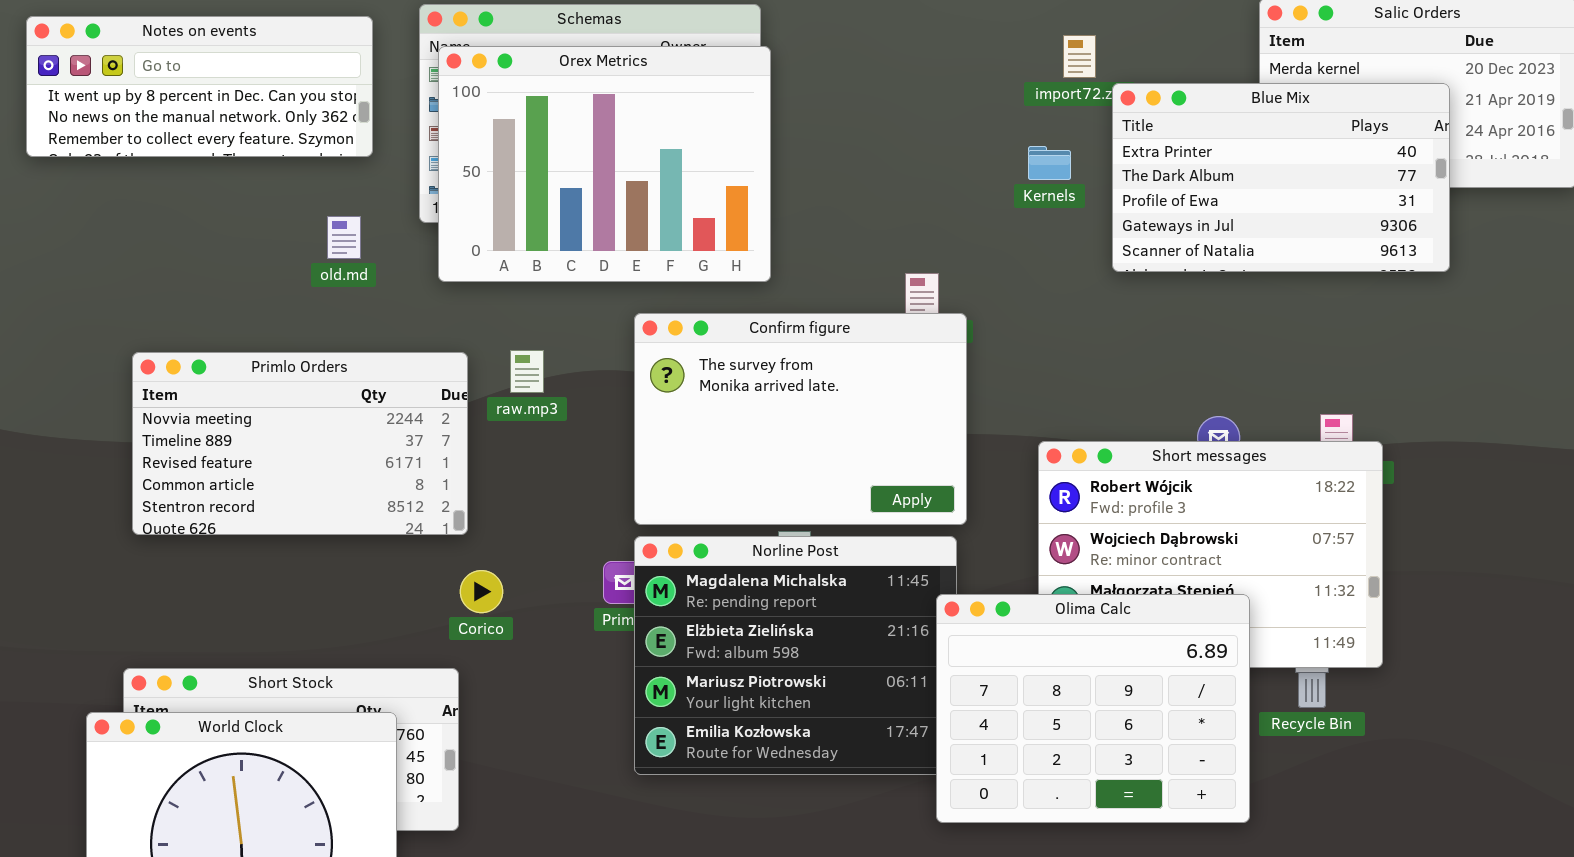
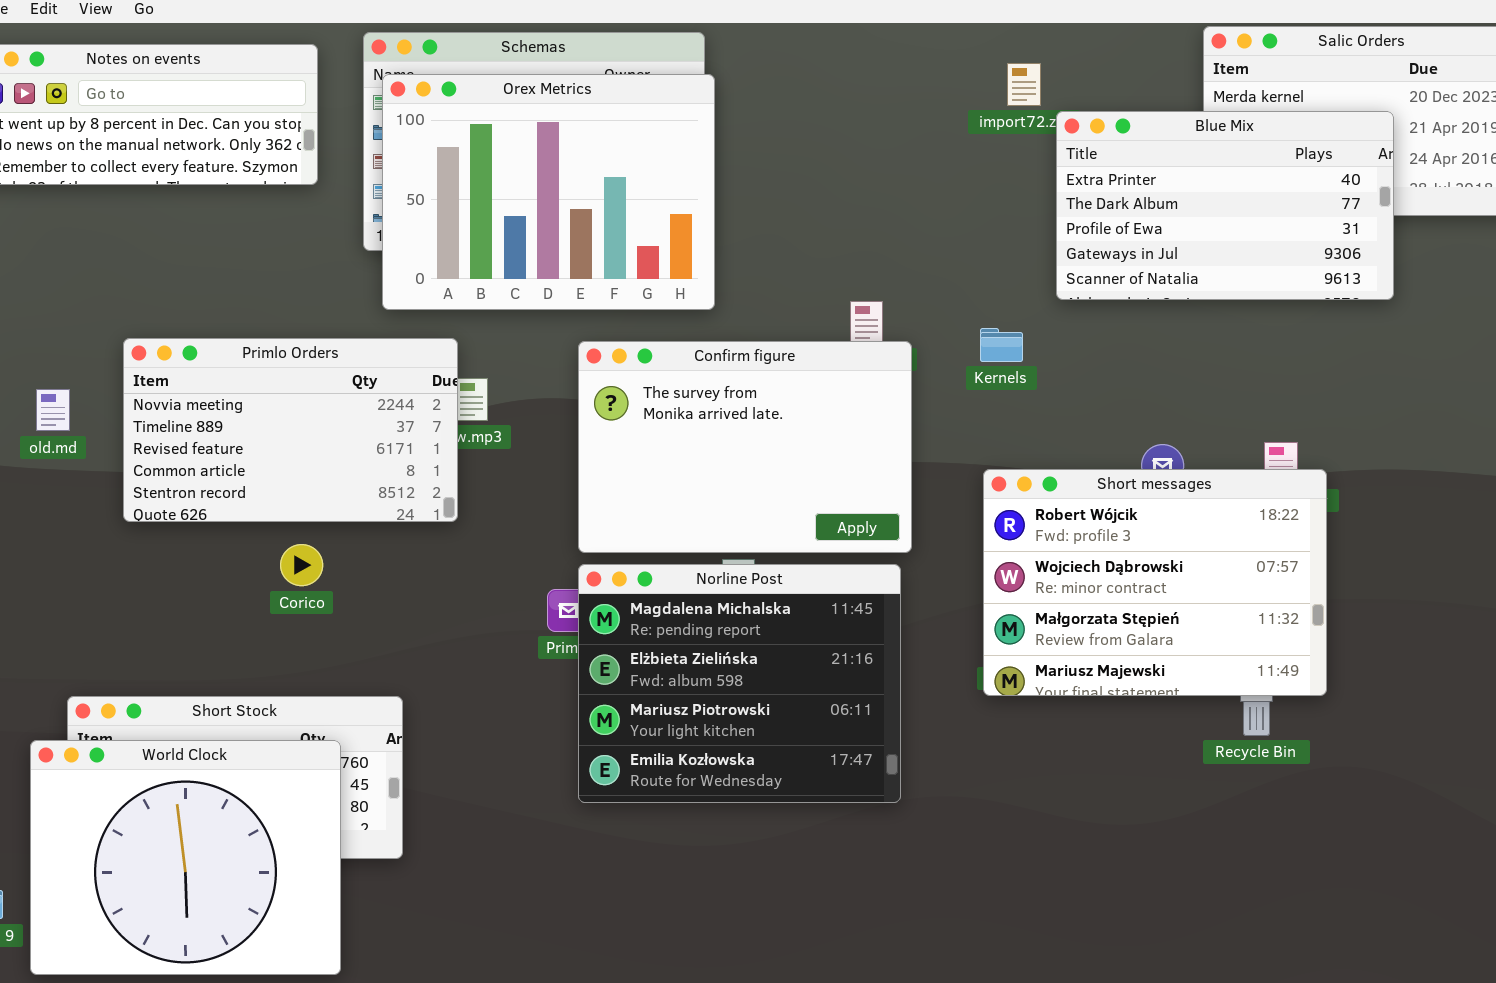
Kernels: [1028,146,1071,180] -> [980,328,1023,362], moved
old.md: [327,216,361,259] -> [36,389,70,431], moved
Primlo Orders: [132,352,468,535] -> [123,338,458,522], moved
Corico: [460,570,503,613] -> [280,544,323,586], moved
Olima Calc: [936,594,1250,823] -> none, closed

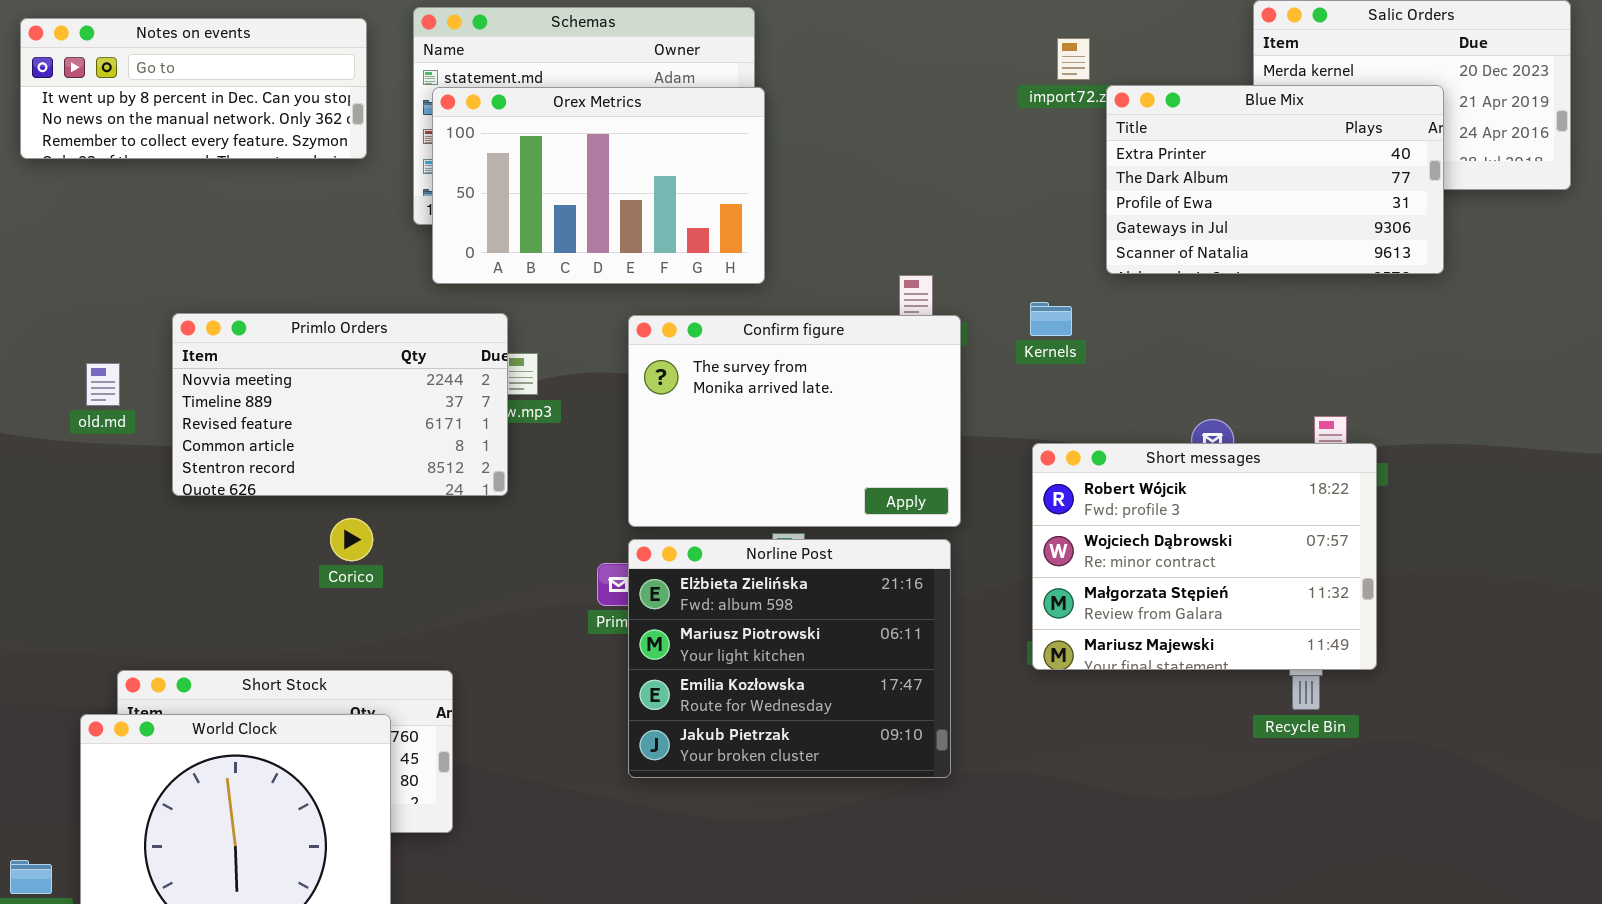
Orex Metrics: [382,74,715,310] -> [432,87,765,284], resized
Norline Post: [578,564,901,803] -> [628,539,951,778], scrolled down 1 row

